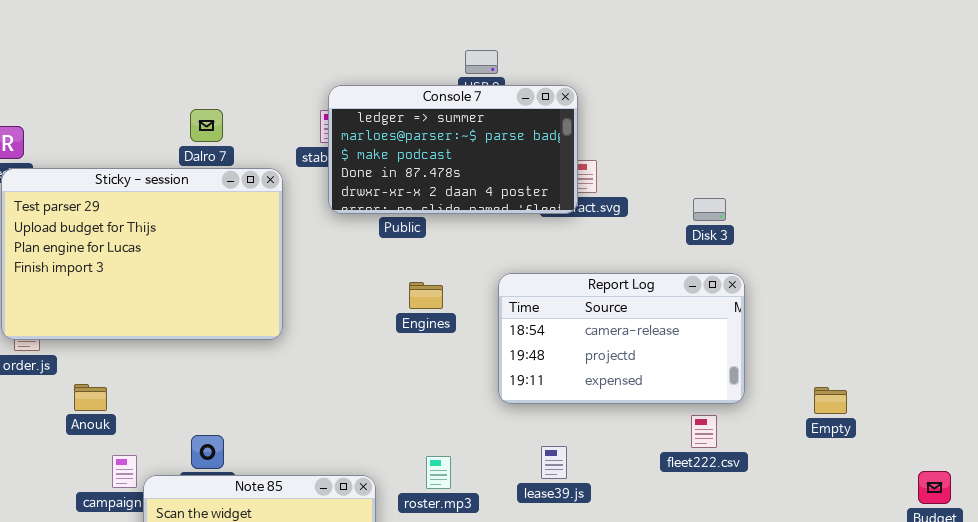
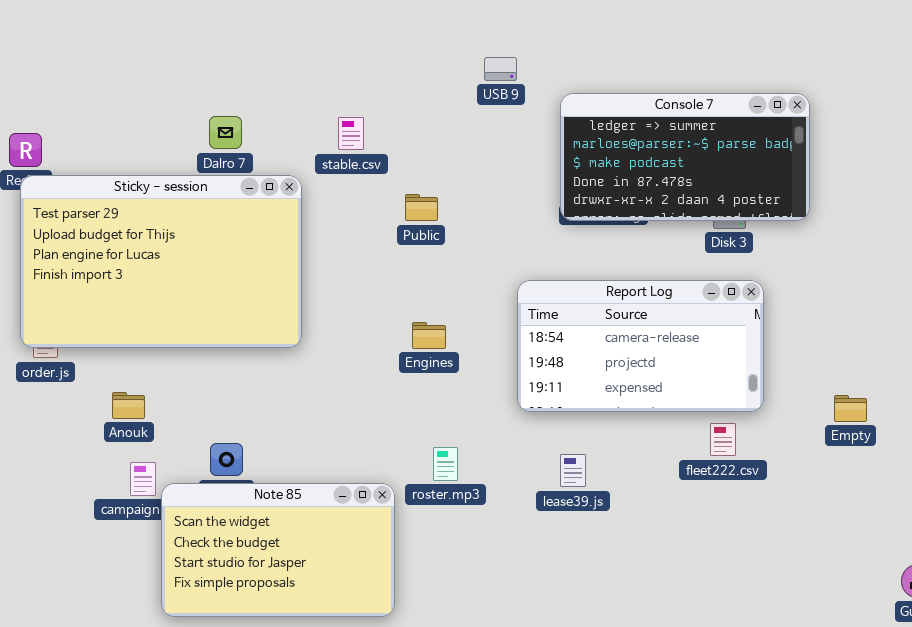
Console 7: [328,85,578,214] -> [560,93,810,221], moved
Engines: [409,282,443,309] -> [412,322,446,349], moved
Anouk: [74,384,107,411] -> [112,392,145,419], moved
roster.mp3: [426,456,451,489] -> [433,447,458,481], moved

